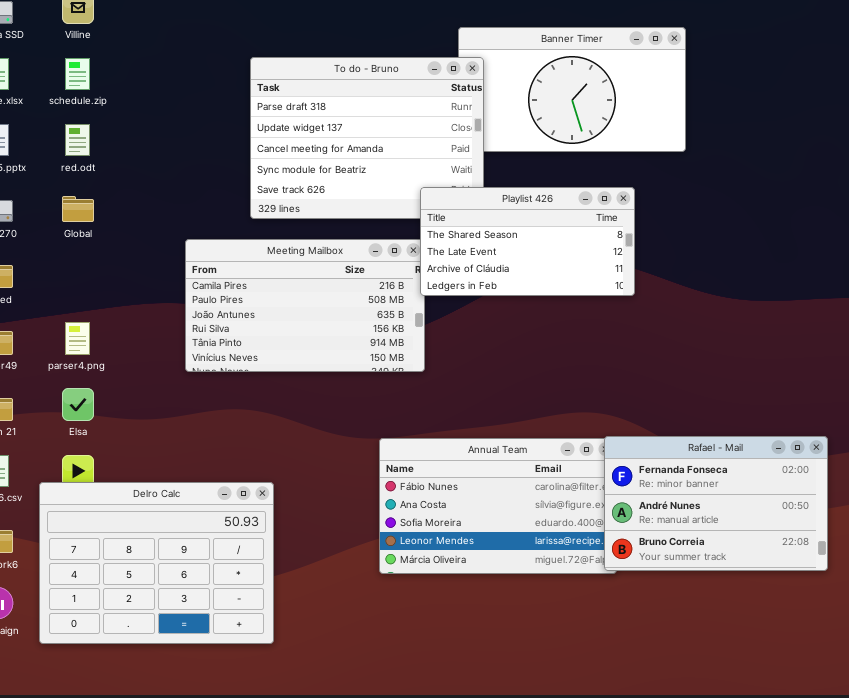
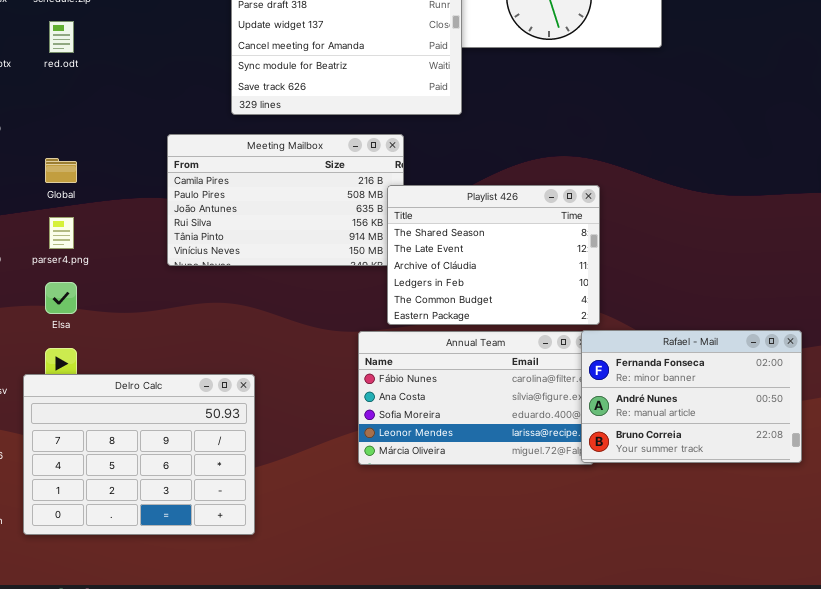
Playlist 426: [420,187,635,296] -> [387,185,600,325], moved, resized
Global: [62,196,94,222] -> [45,158,77,183], moved

